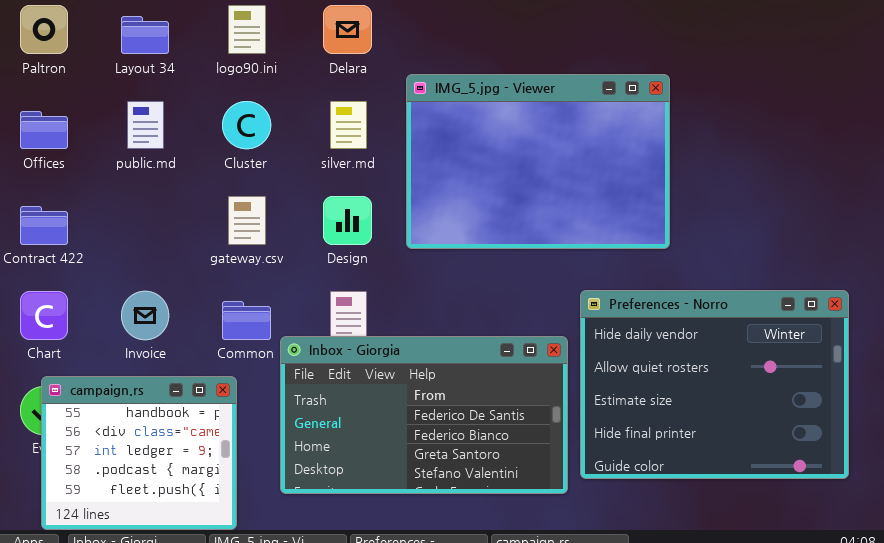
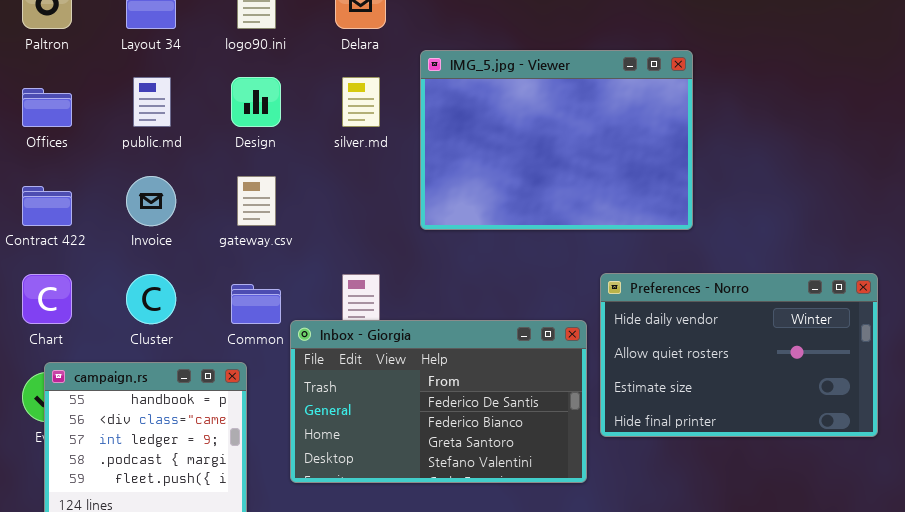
Cluster: [222,101,271,149] -> [126,274,176,324], moved
Design: [323,196,372,245] -> [231,77,281,127], moved
Preferences - Norro: [580,290,849,479] -> [600,273,878,437], resized
Invoice: [121,291,169,340] -> [126,176,176,226], moved

